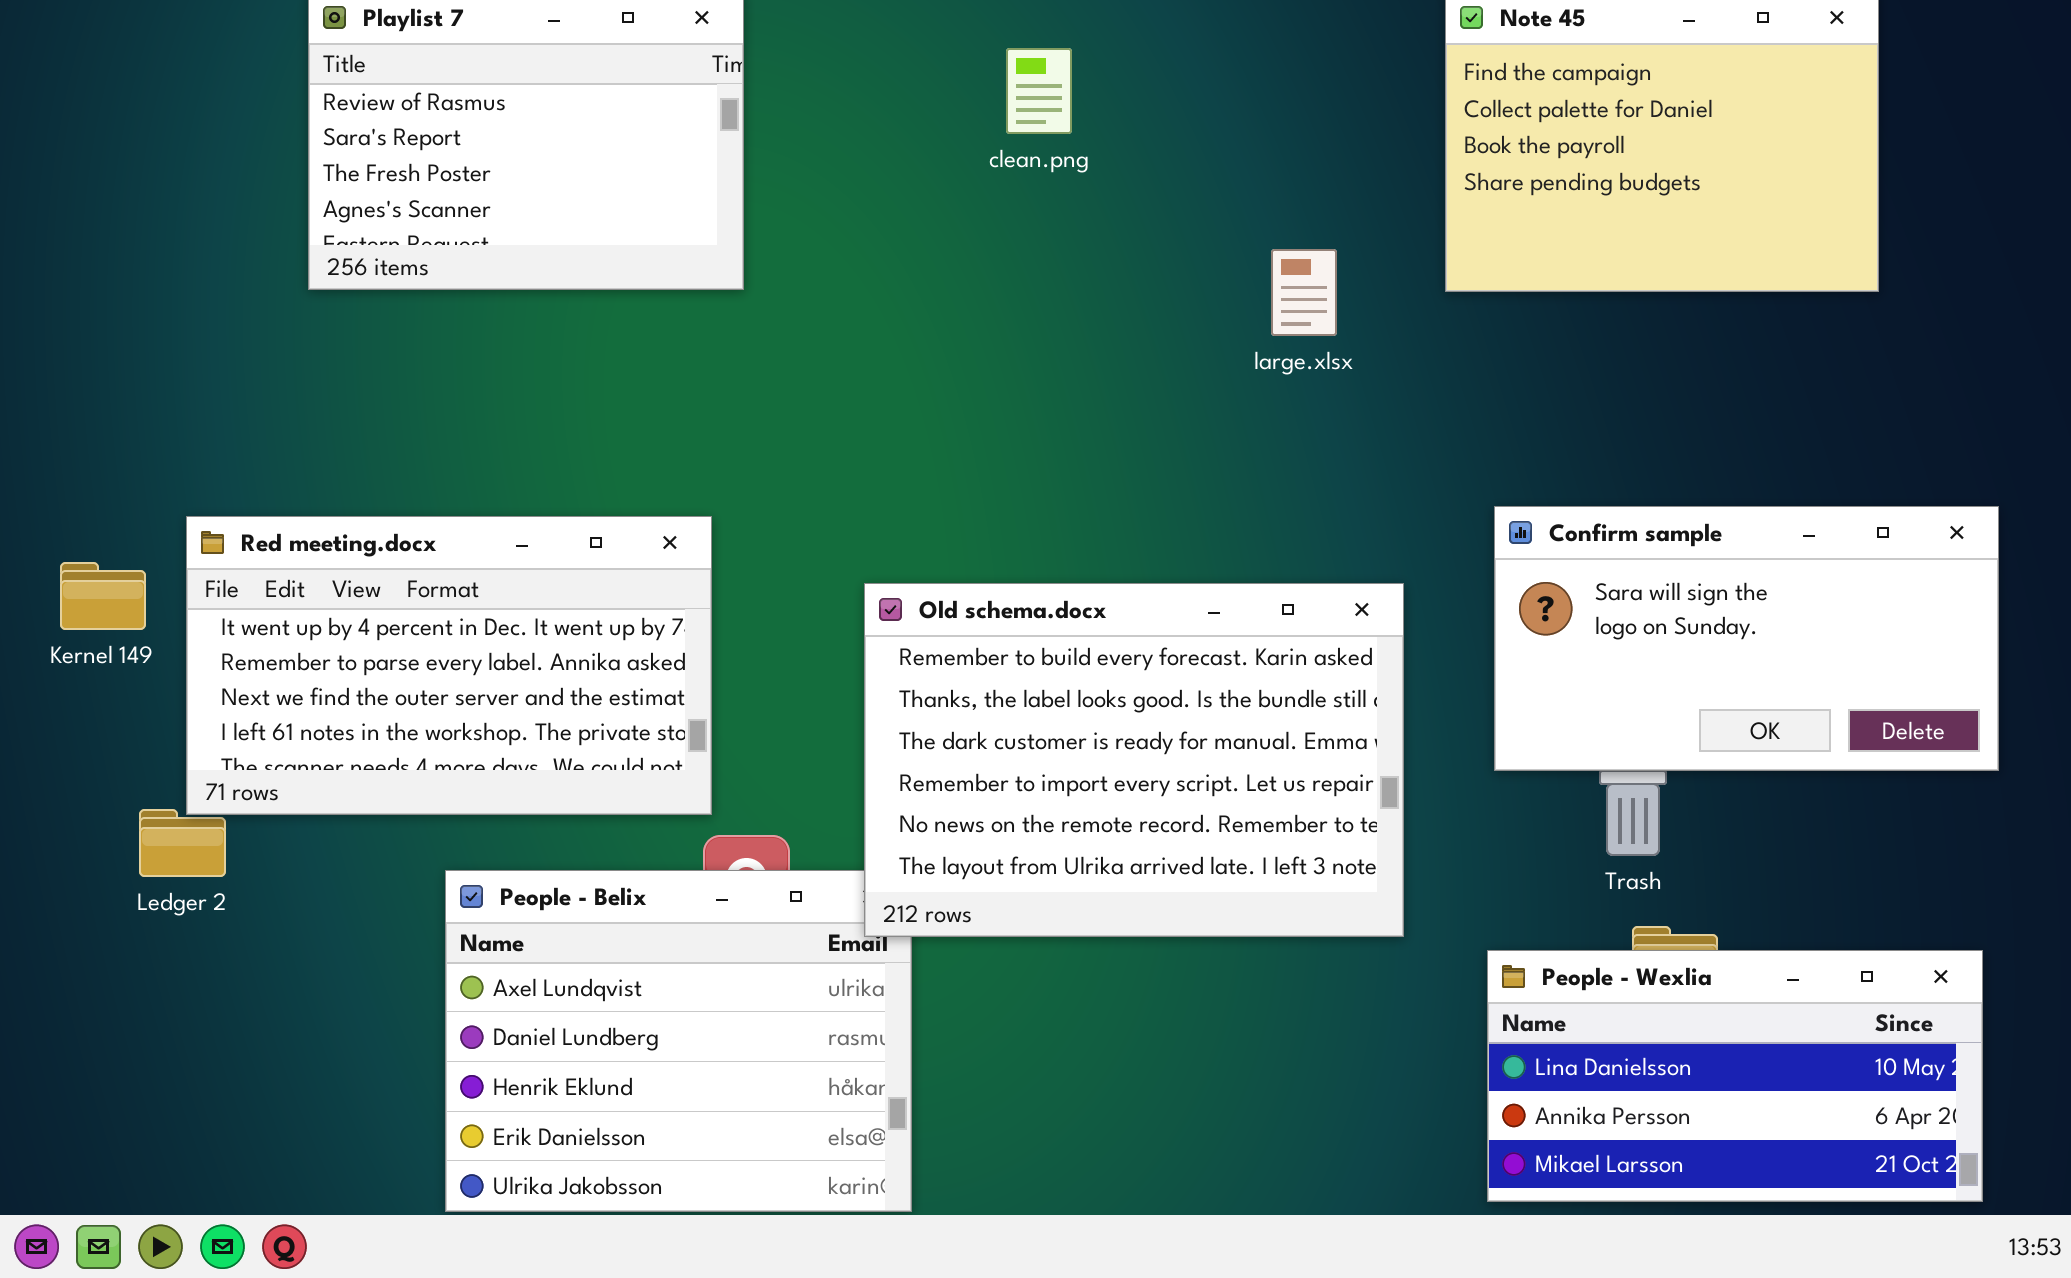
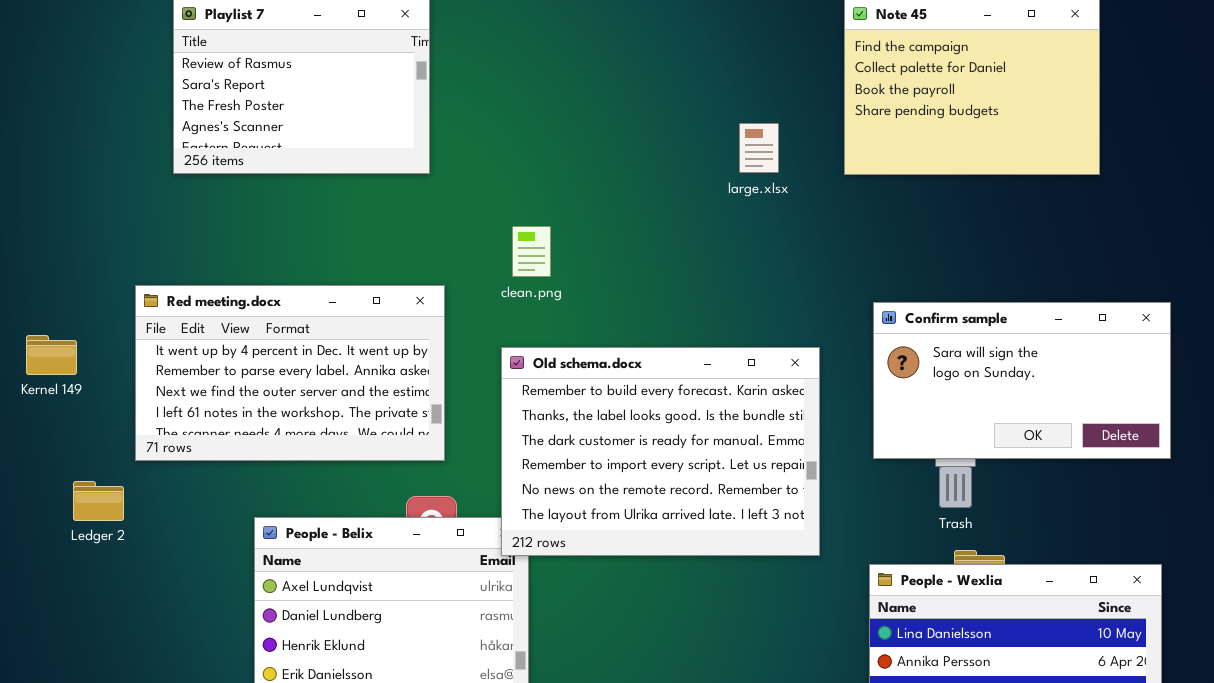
clean.png: [1006,48,1072,134] -> [512,226,551,277], moved
large.xlsx: [1271,249,1337,336] -> [739,123,779,173], moved
Red meeting.docx: [186,516,712,815] -> [135,285,445,461], moved

